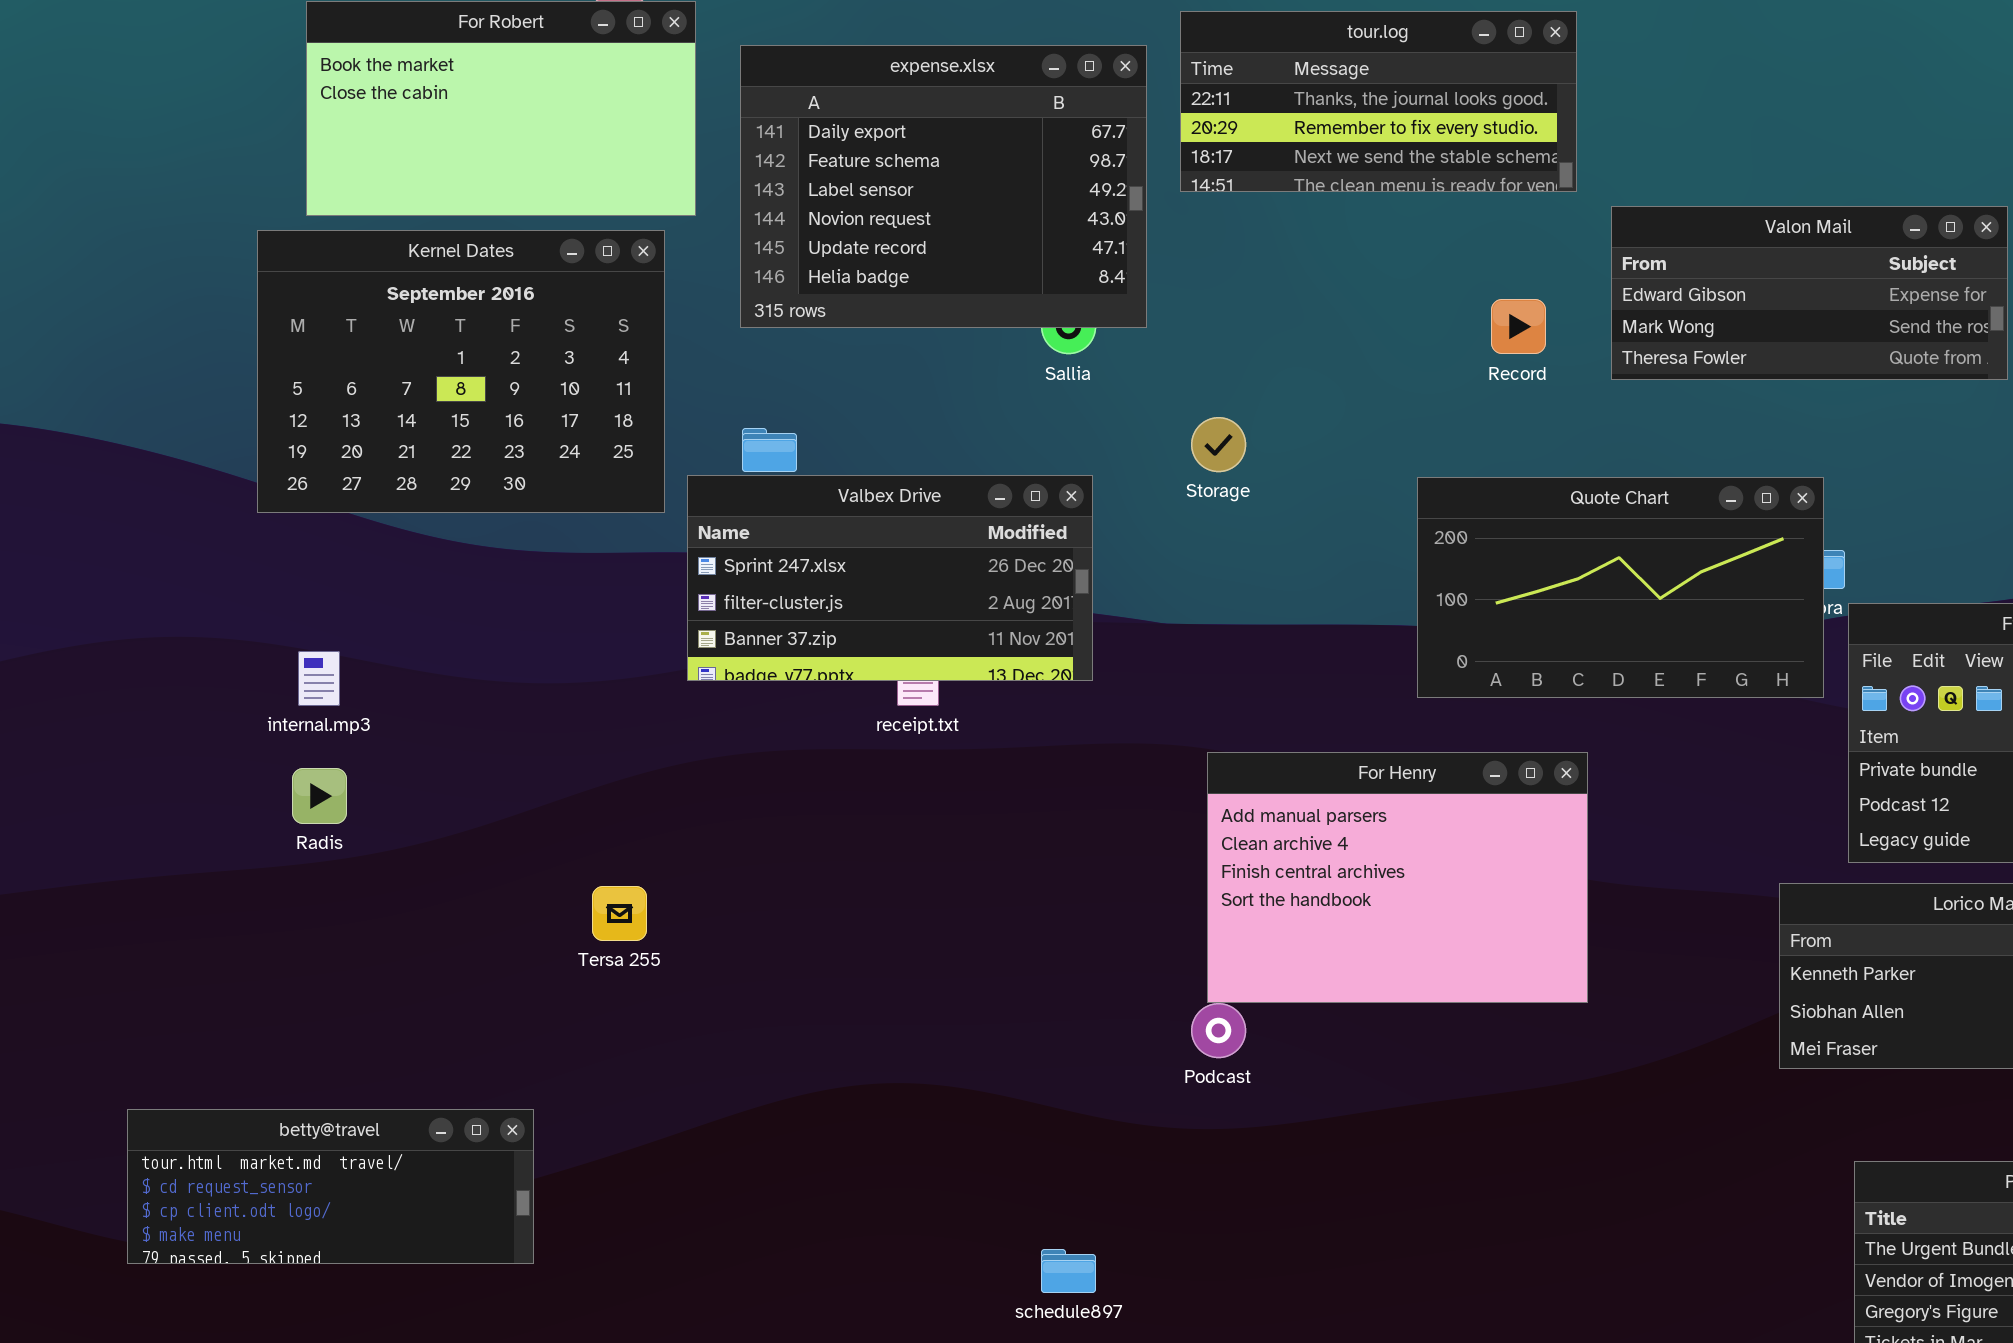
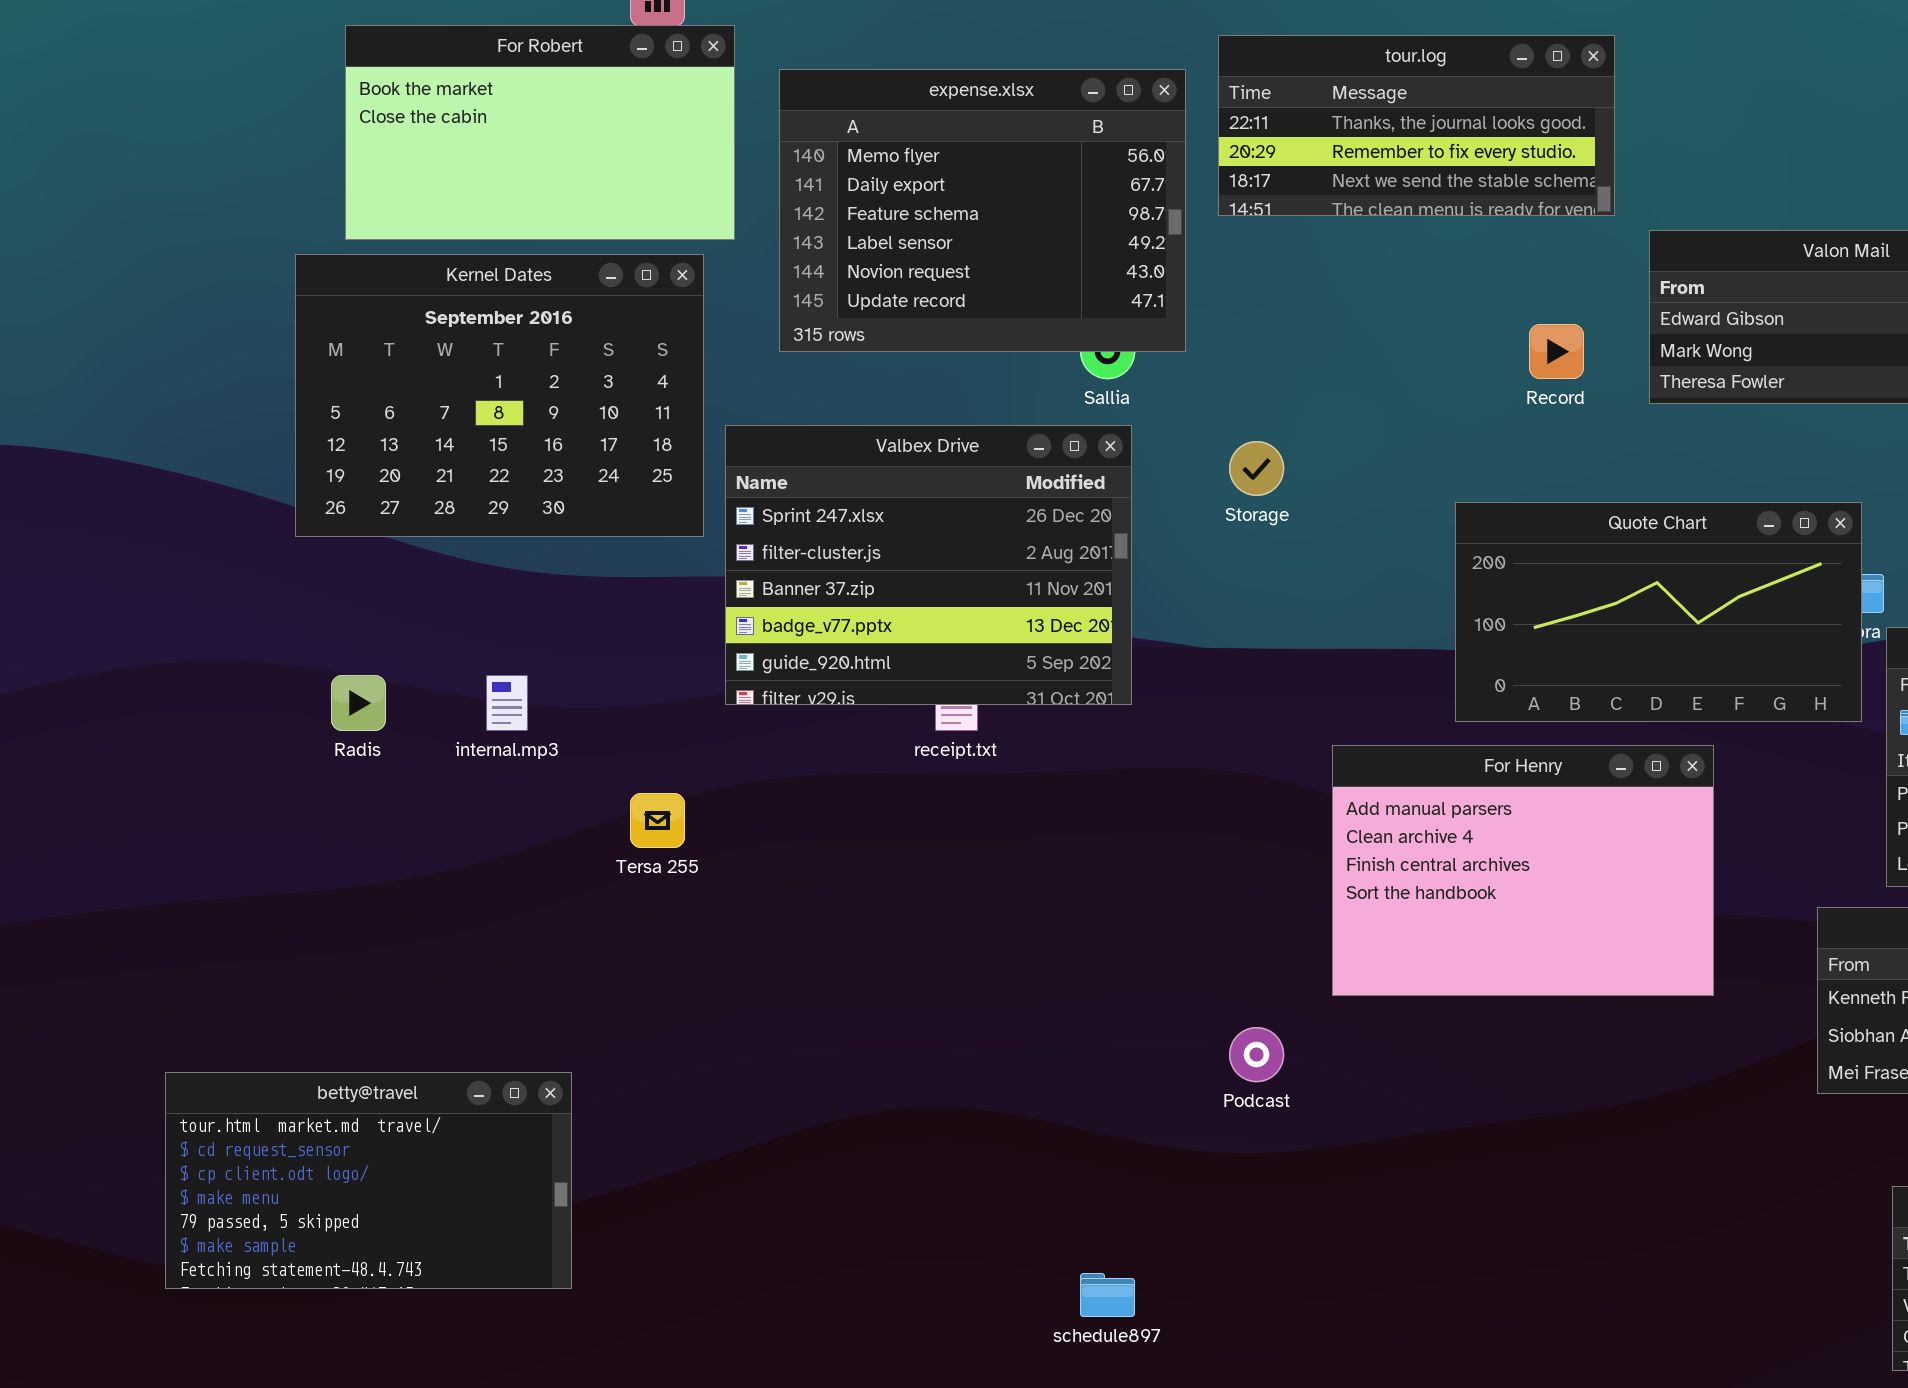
expense.xlsx: [740,45,1147,328] -> [779,69,1186,352], scrolled up 1 row
Valbex Drive: [687,475,1093,681] -> [725,425,1132,705], resized
internal.mp3: [298,651,340,706] -> [486,675,528,731], moved
For Henry: [1207,752,1588,1003] -> [1332,745,1714,996], moved
Radis: [292,768,347,824] -> [331,675,386,731], moved
Tersa 255: [592,886,647,941] -> [630,793,685,848], moved
betty@travel: [127,1109,534,1264] -> [165,1072,572,1289], resized

